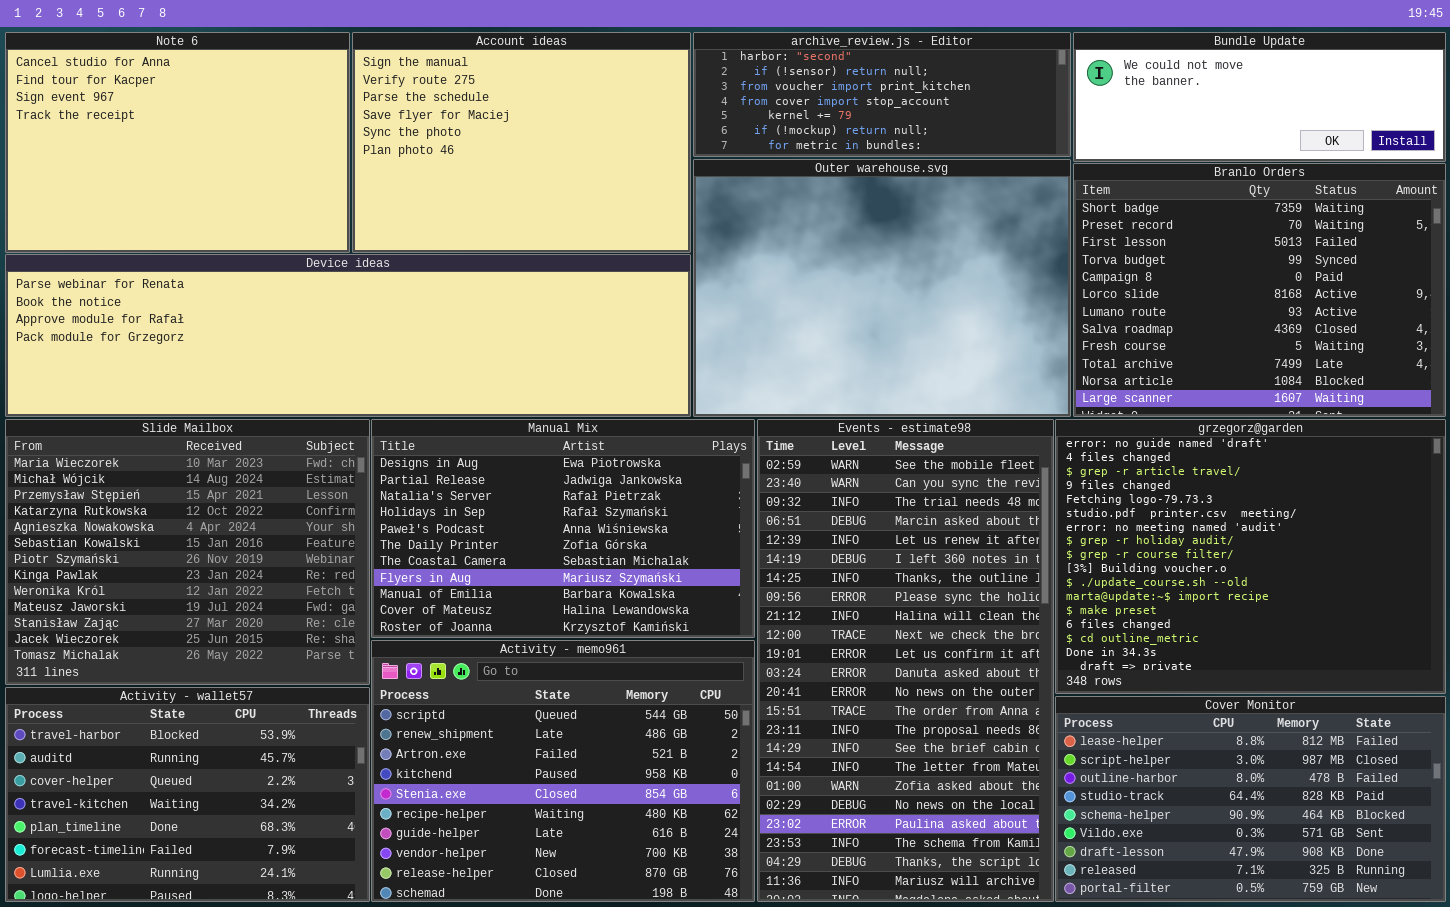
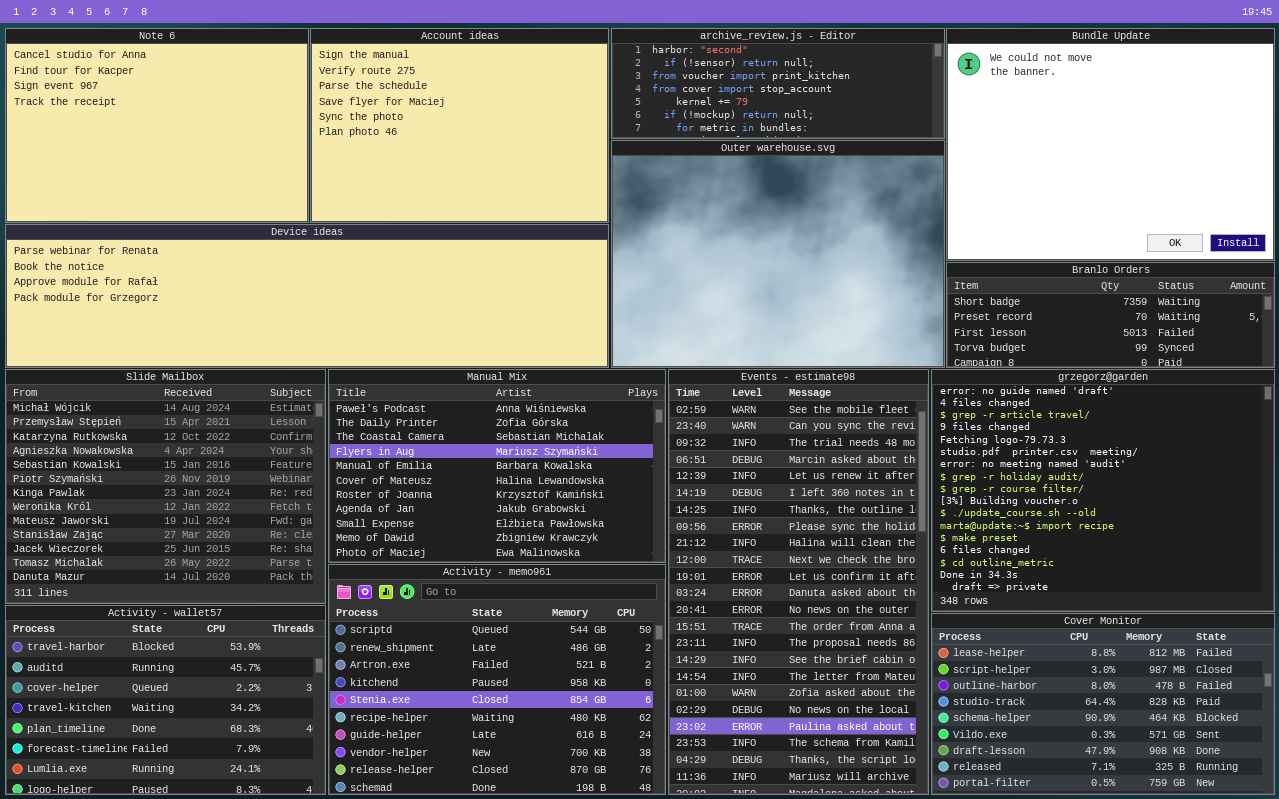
Bundle Update: [1073,32,1446,162] -> [946,28,1275,261], resized
Branlo Orders: [1073,163,1446,417] -> [946,262,1275,368], resized
Slide Mailbox: [5,419,370,685] -> [5,369,326,604], scrolled down 1 row
Manual Mix: [371,419,755,638] -> [328,369,666,563], scrolled down 4 rows

